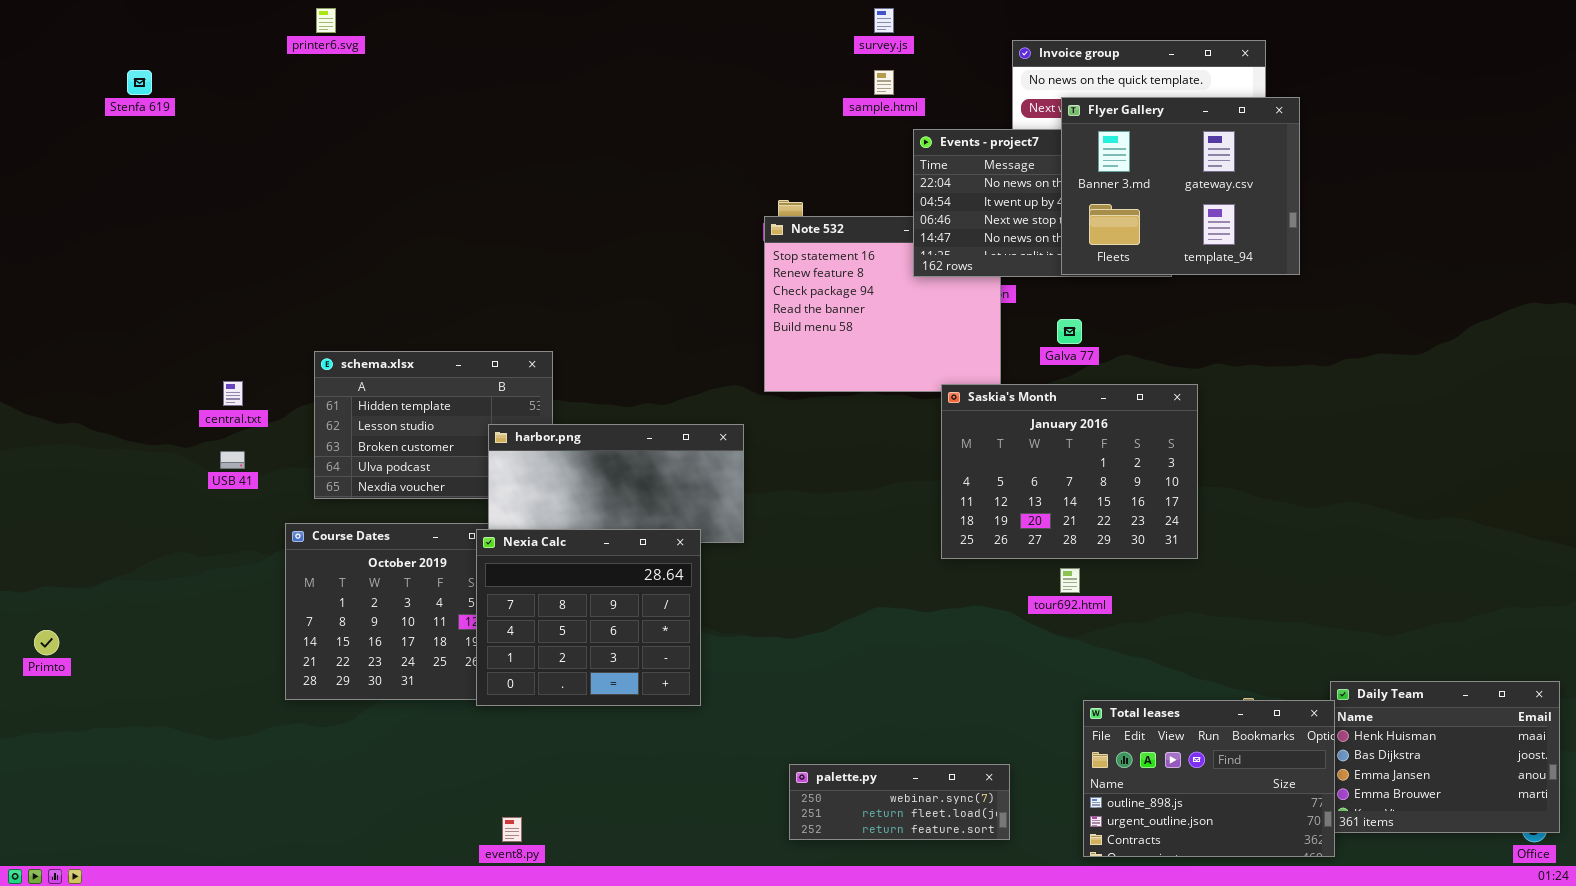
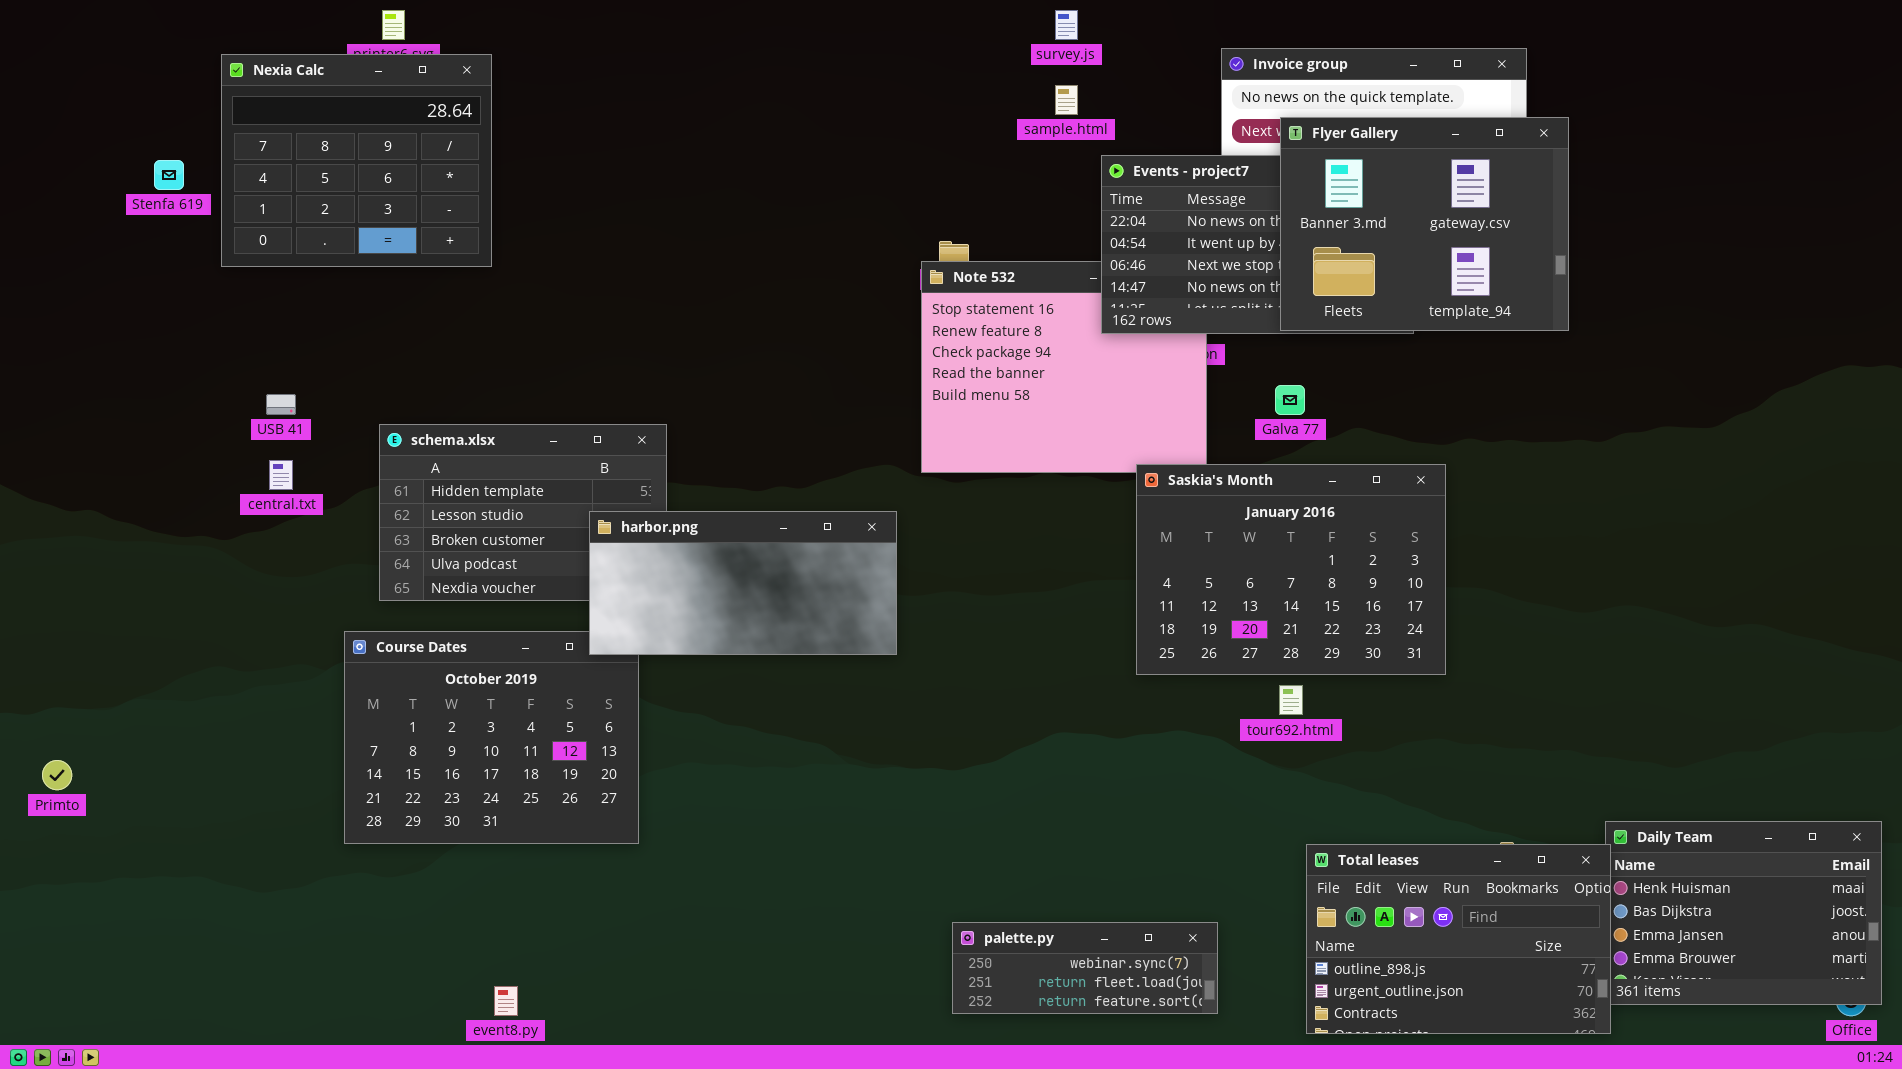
Stenfa 619: [127,70,152,95] -> [154,160,184,190], moved
USB 41: [220,451,245,469] -> [266,394,296,415], moved
Nexia Calc: [476,529,701,706] -> [221,54,492,267], moved
event8.py: [502,817,522,842] -> [494,986,518,1016], moved

